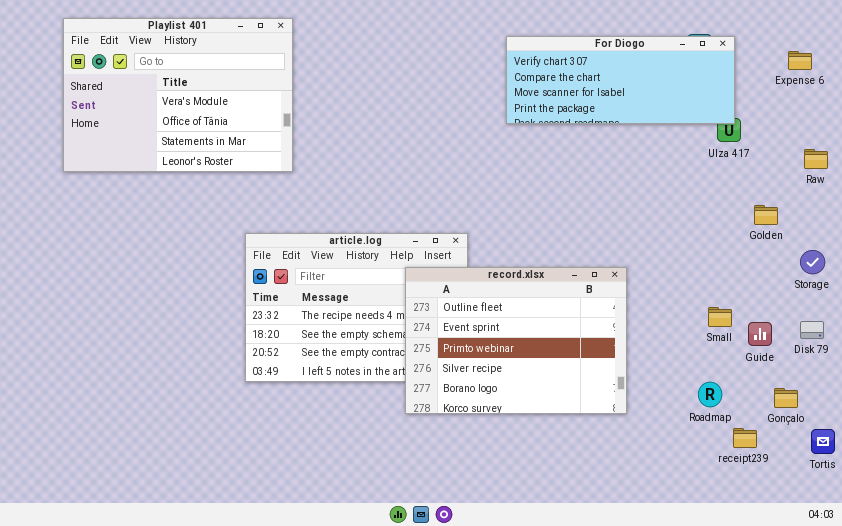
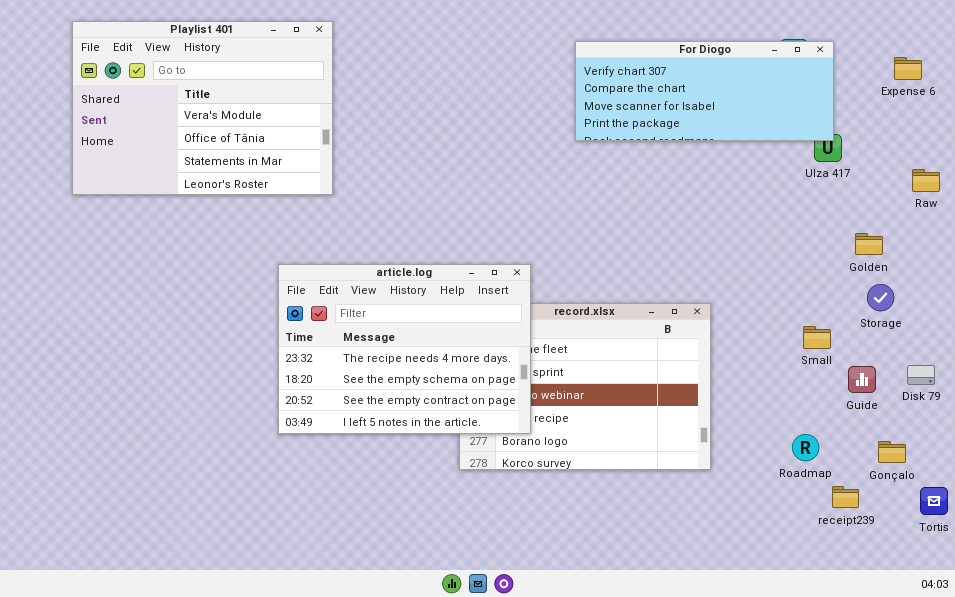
article.log: [245,233,468,382] -> [278,264,531,434], raised
Storage: [800,250,825,274] -> [867,284,894,311], moved
Small: [708,307,732,327] -> [803,326,831,349], moved

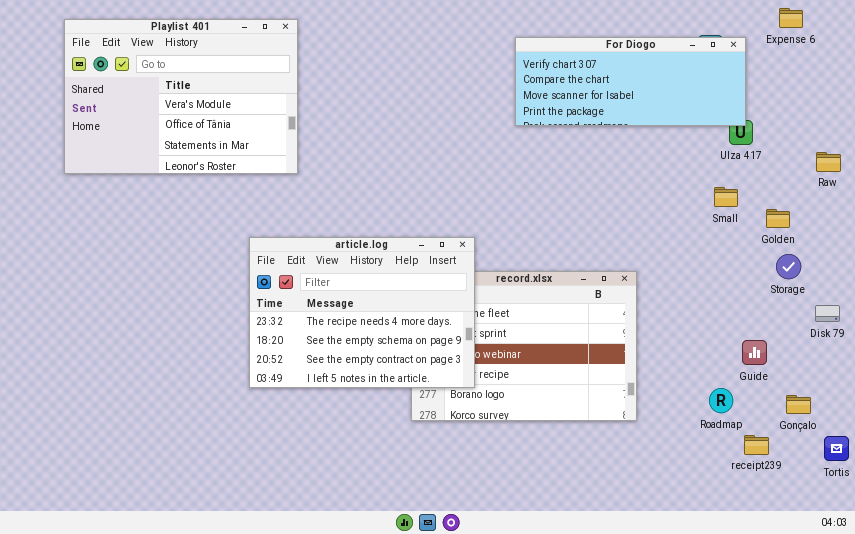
Expense 6: [894,57,922,80] -> [779,8,803,28], moved
Small: [803,326,831,349] -> [714,187,738,207], moved
Disk 79: [907,365,935,385] -> [815,305,840,322], moved
Guide: [848,366,876,393] -> [742,340,767,365], moved

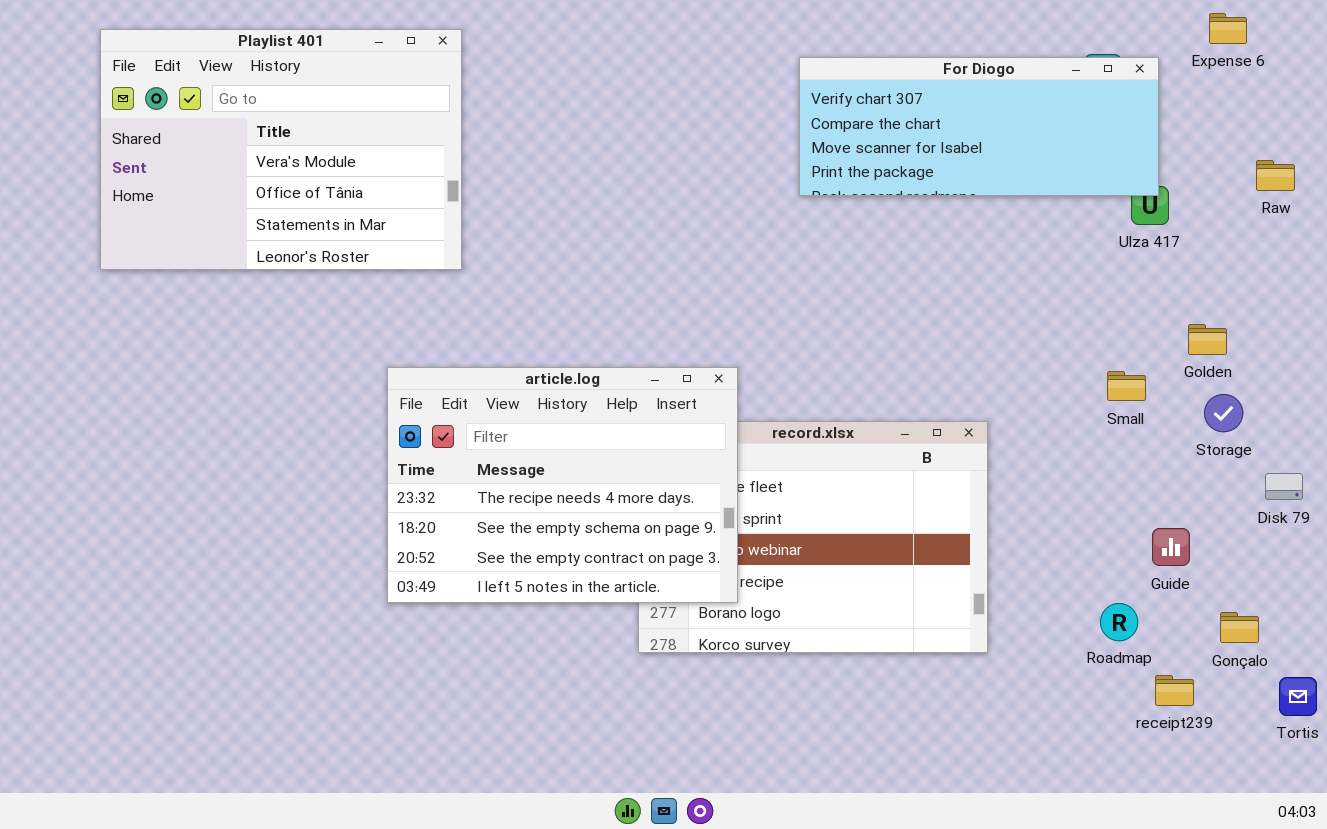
Raw: [816,152,841,172] -> [1256,160,1295,191], moved
Small: [714,187,738,207] -> [1107,371,1146,401], moved

